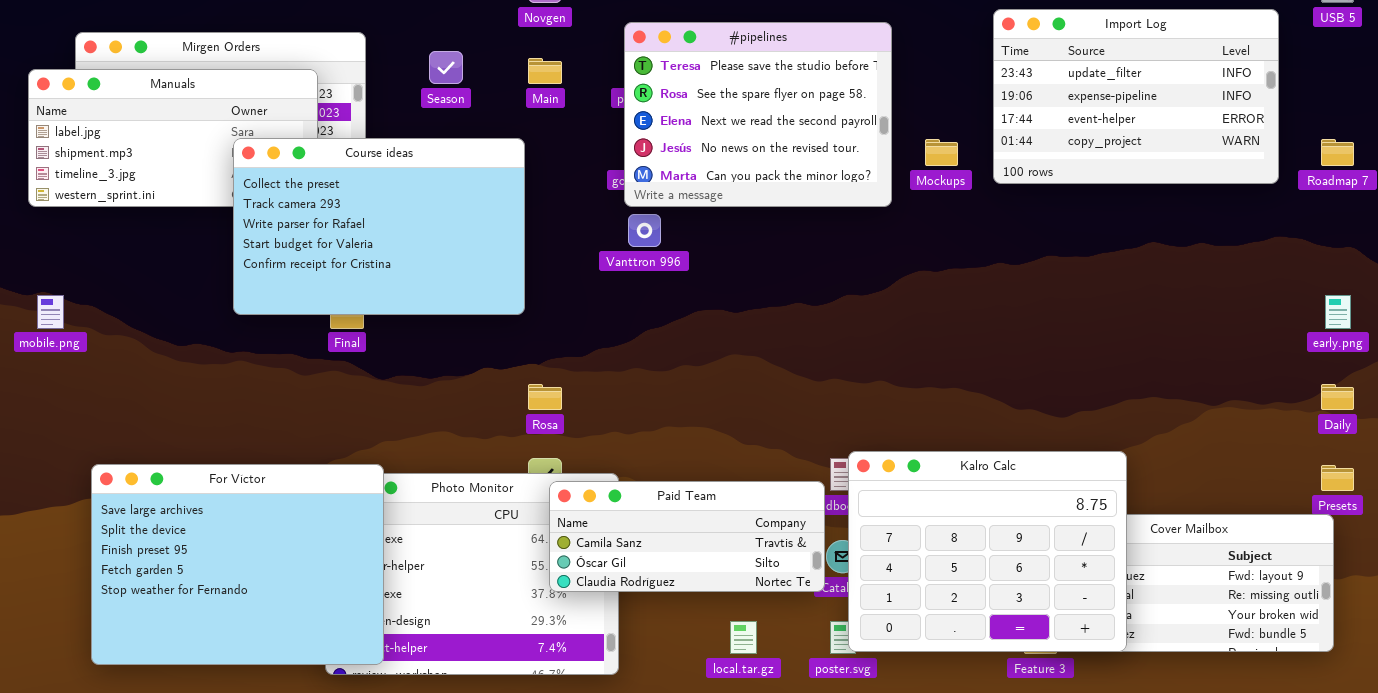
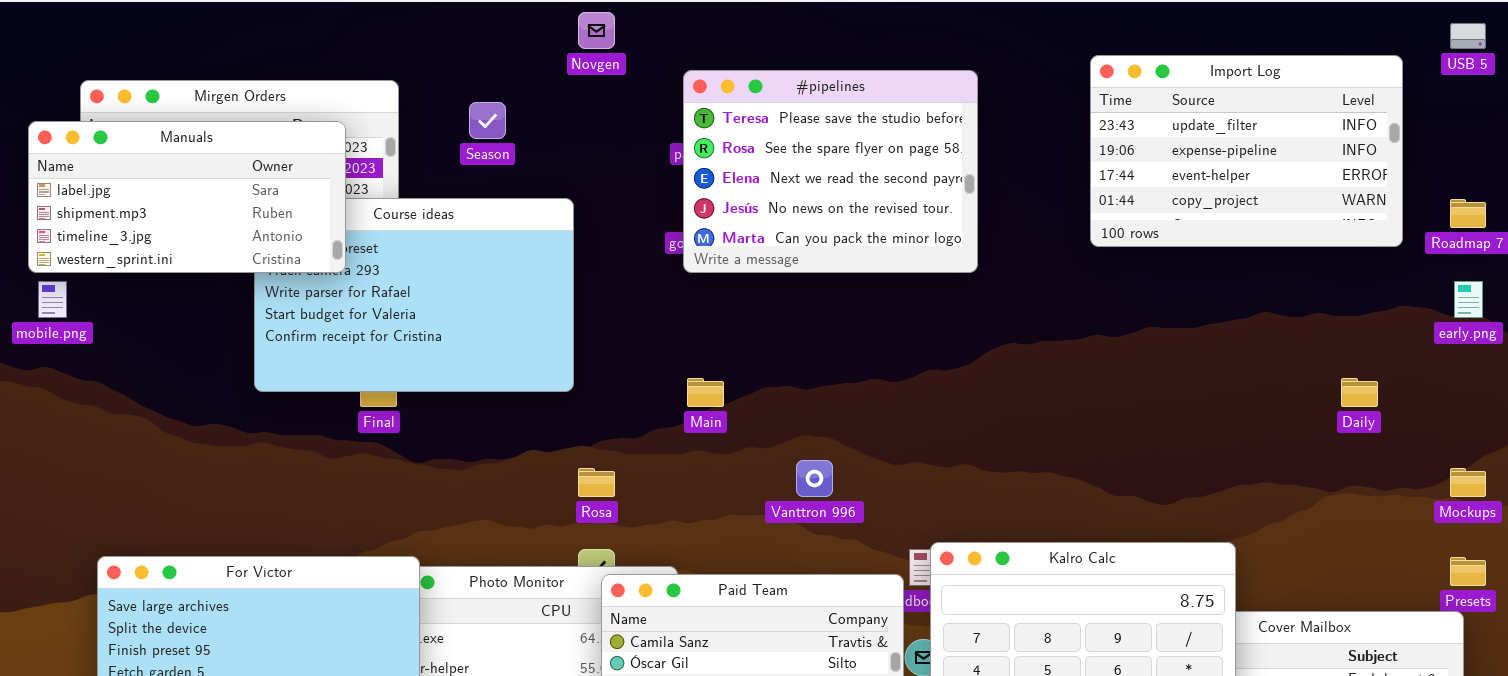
Main: [528,58,562,84] -> [687,378,724,407], moved
Manuals: [28,69,318,207] -> [28,121,346,273], raised
Mockups: [925,139,958,166] -> [1450,468,1486,497], moved
Vanttron 996: [628,214,661,247] -> [796,460,833,497], moved
mobile.png: [37,295,64,329] -> [38,281,67,318], moved
early.png: [1325,295,1351,329] -> [1454,281,1483,318], moved
Daily: [1321,384,1354,410] -> [1341,378,1378,407], moved

